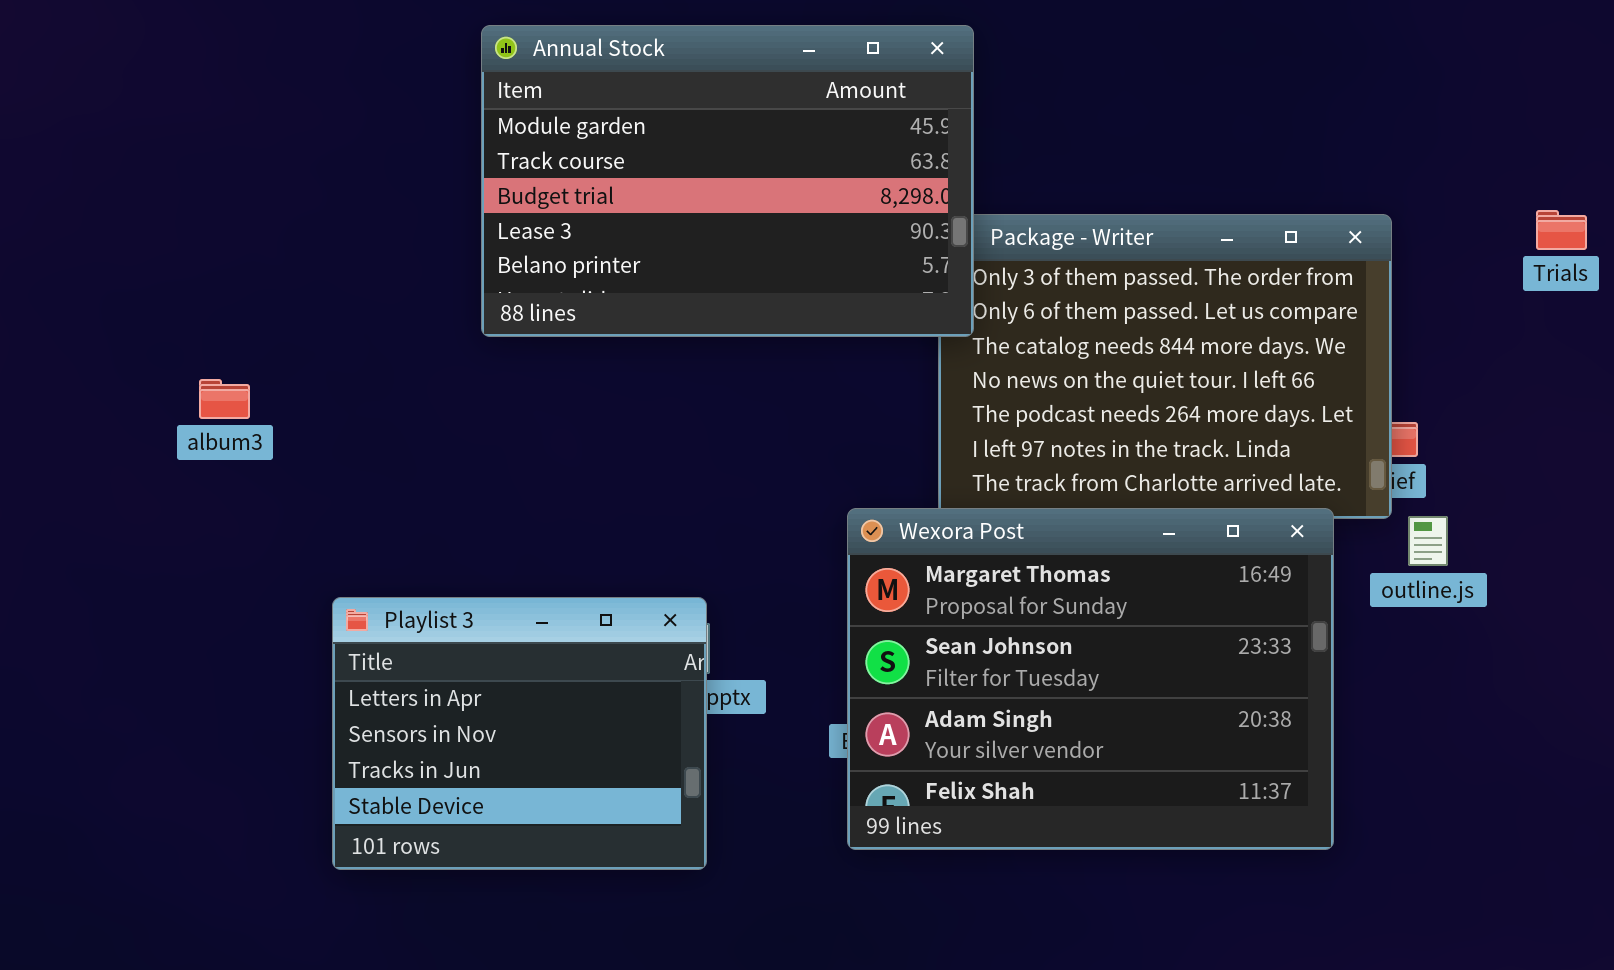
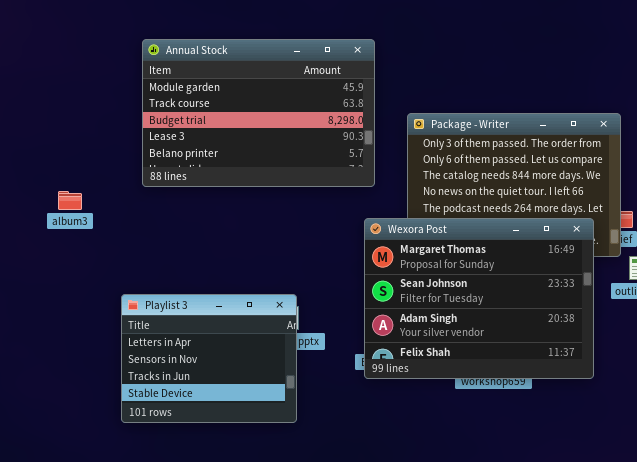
Annual Stock: [481,25,974,337] -> [142,39,375,187], moved
Wexora Post: [847,508,1334,850] -> [364,218,594,379], moved

